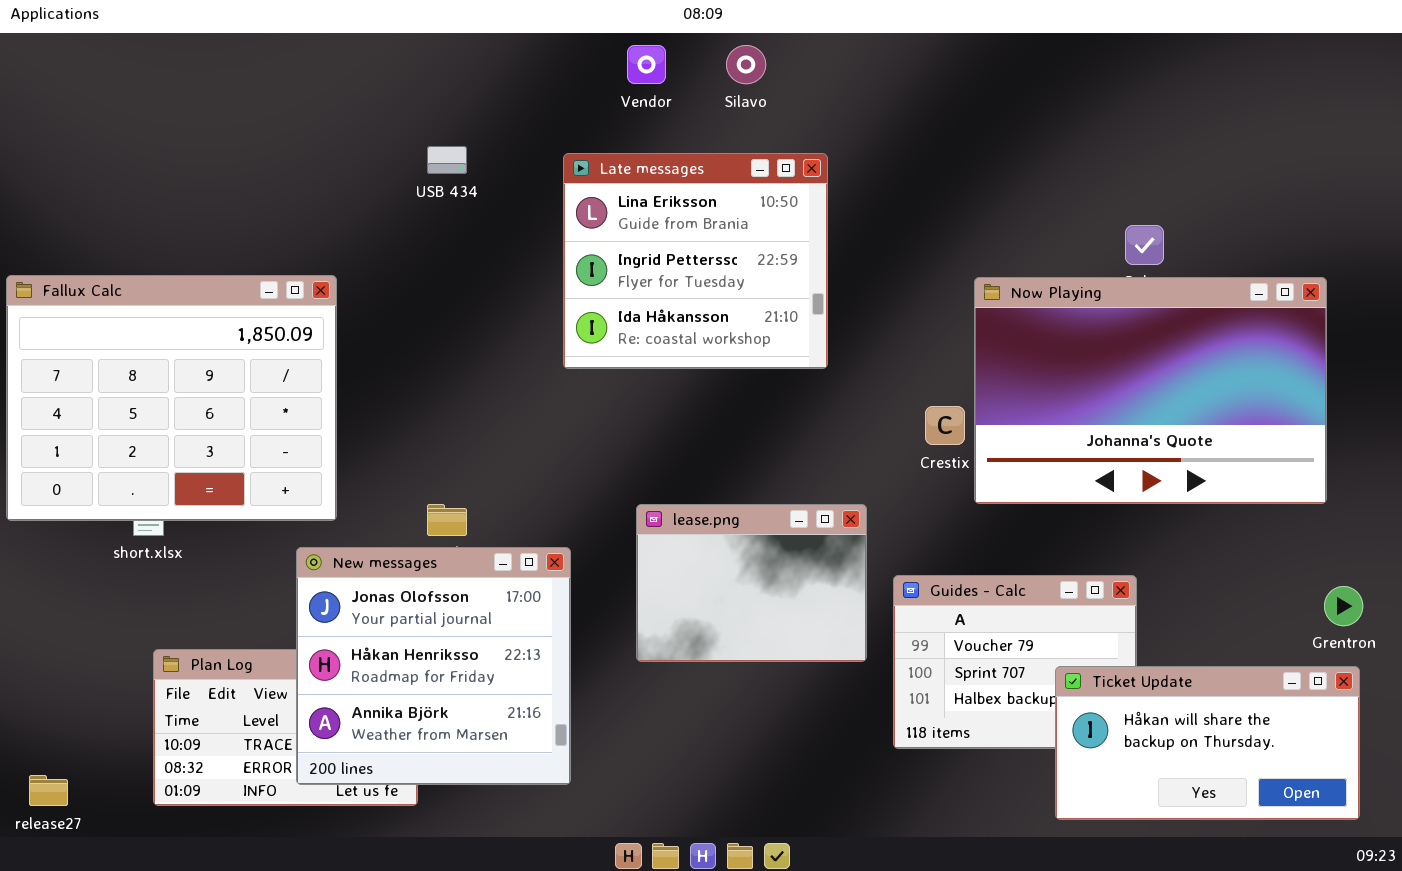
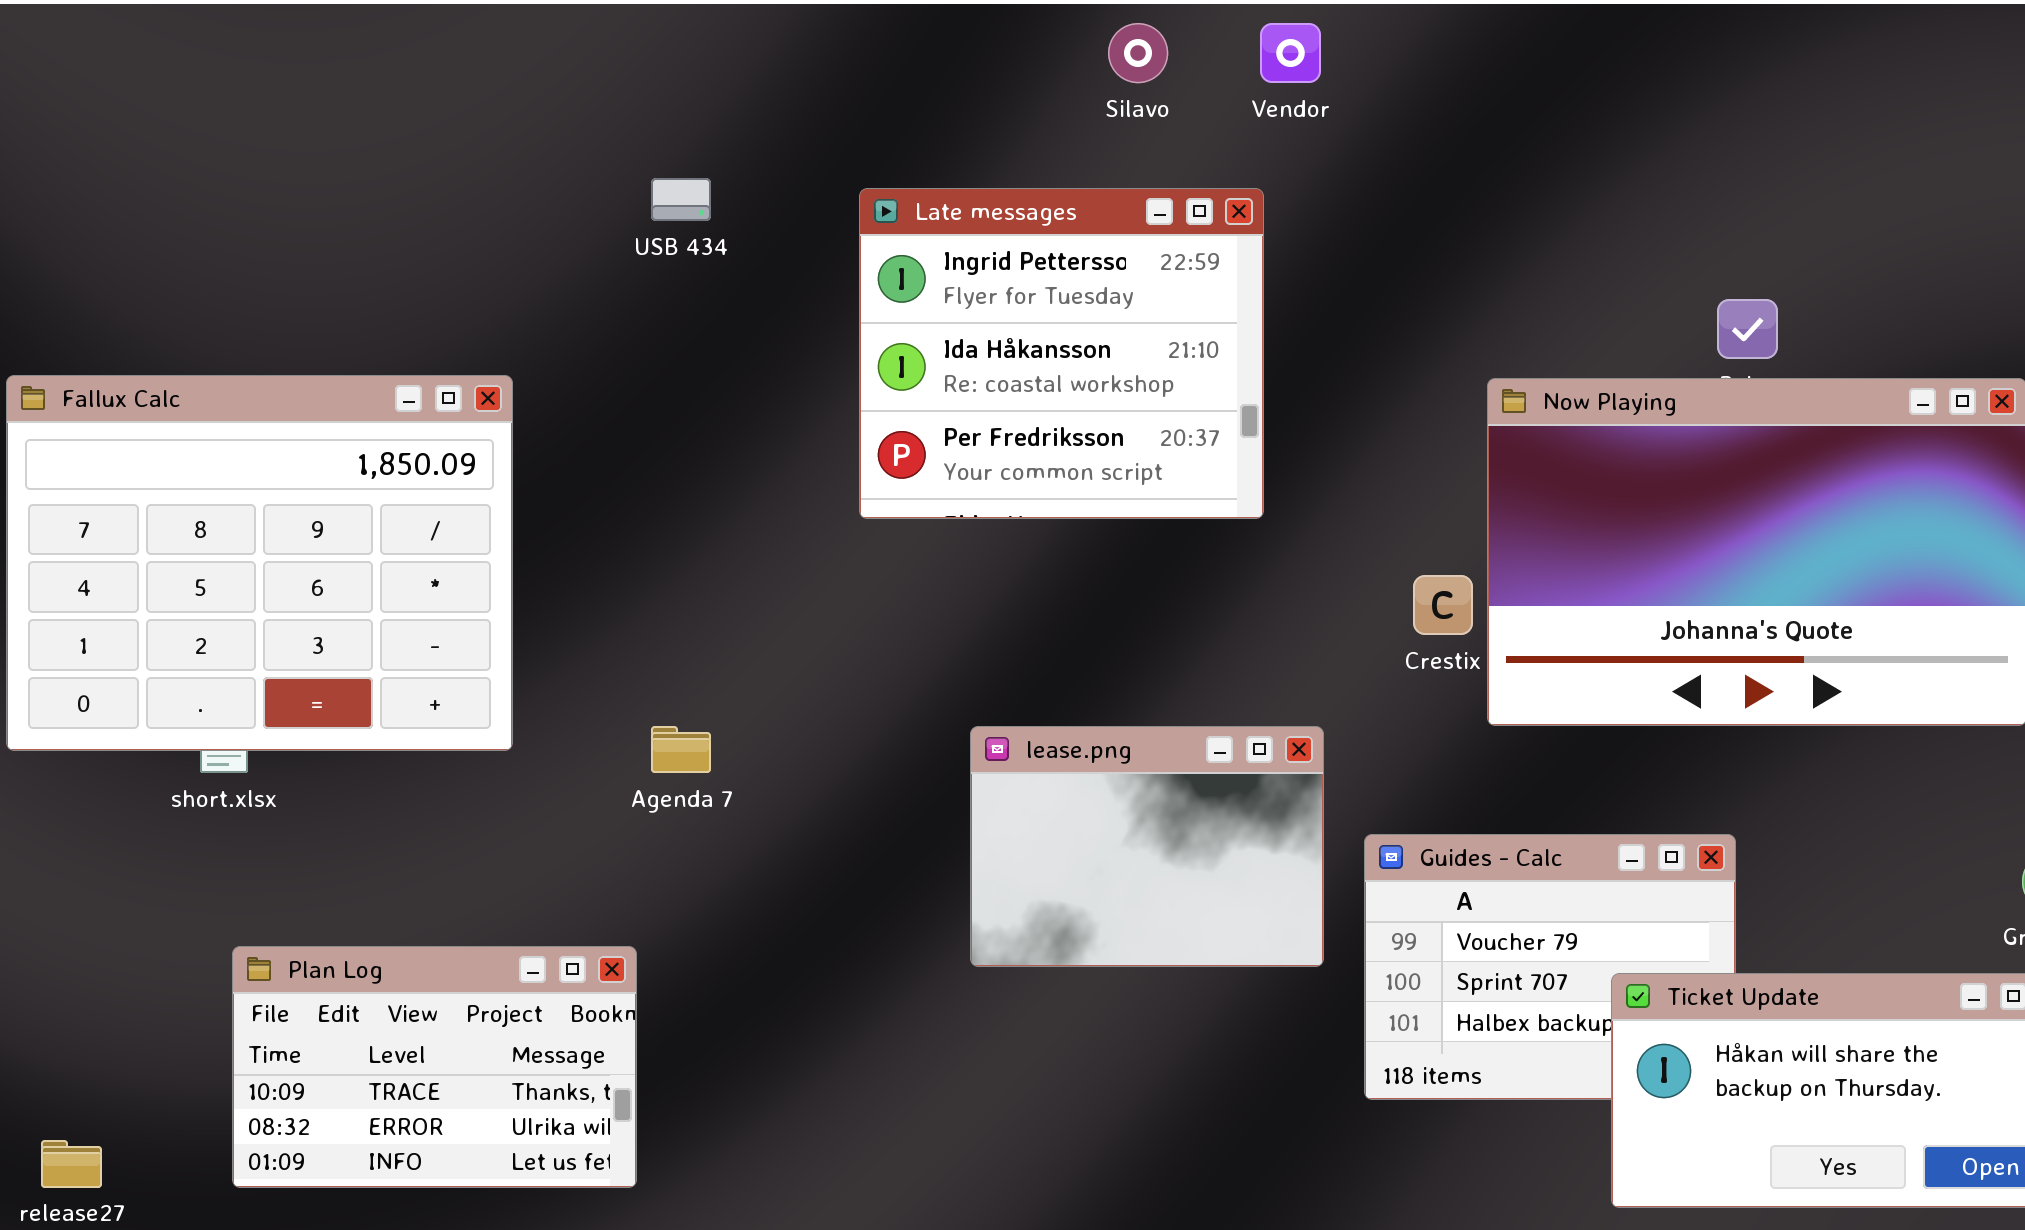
Vendor: [627,45,666,84] -> [1260,23,1321,83], moved
Late messages: [563,153,828,369] -> [859,188,1264,519], scrolled down 1 row
New messages: [296,547,571,785] -> none, closed

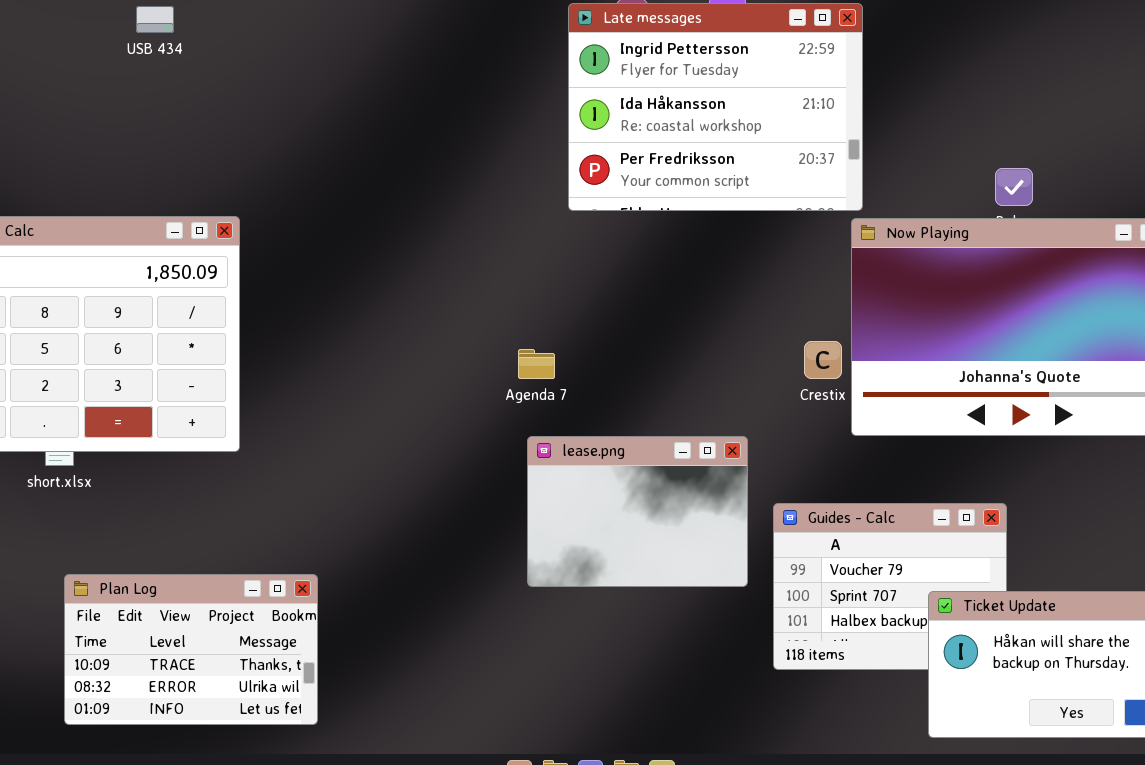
USB 434: [651,178,711,221] -> [136,6,174,33], moved
Late messages: [859,188,1264,519] -> [568,3,863,211], moved, resized
Agenda 7: [651,726,711,773] -> [518,349,555,379], moved

